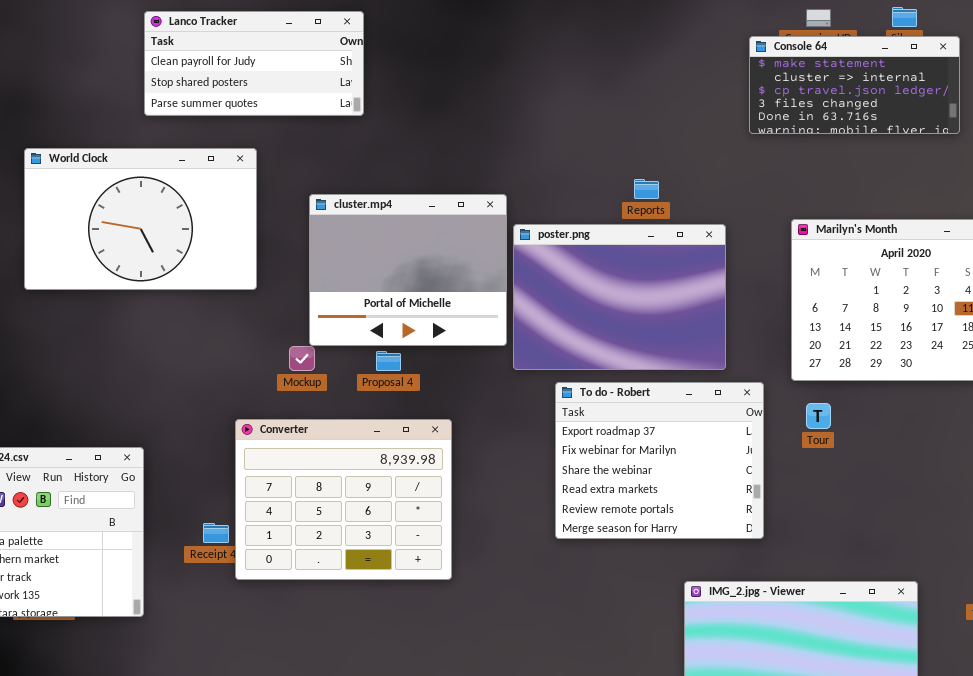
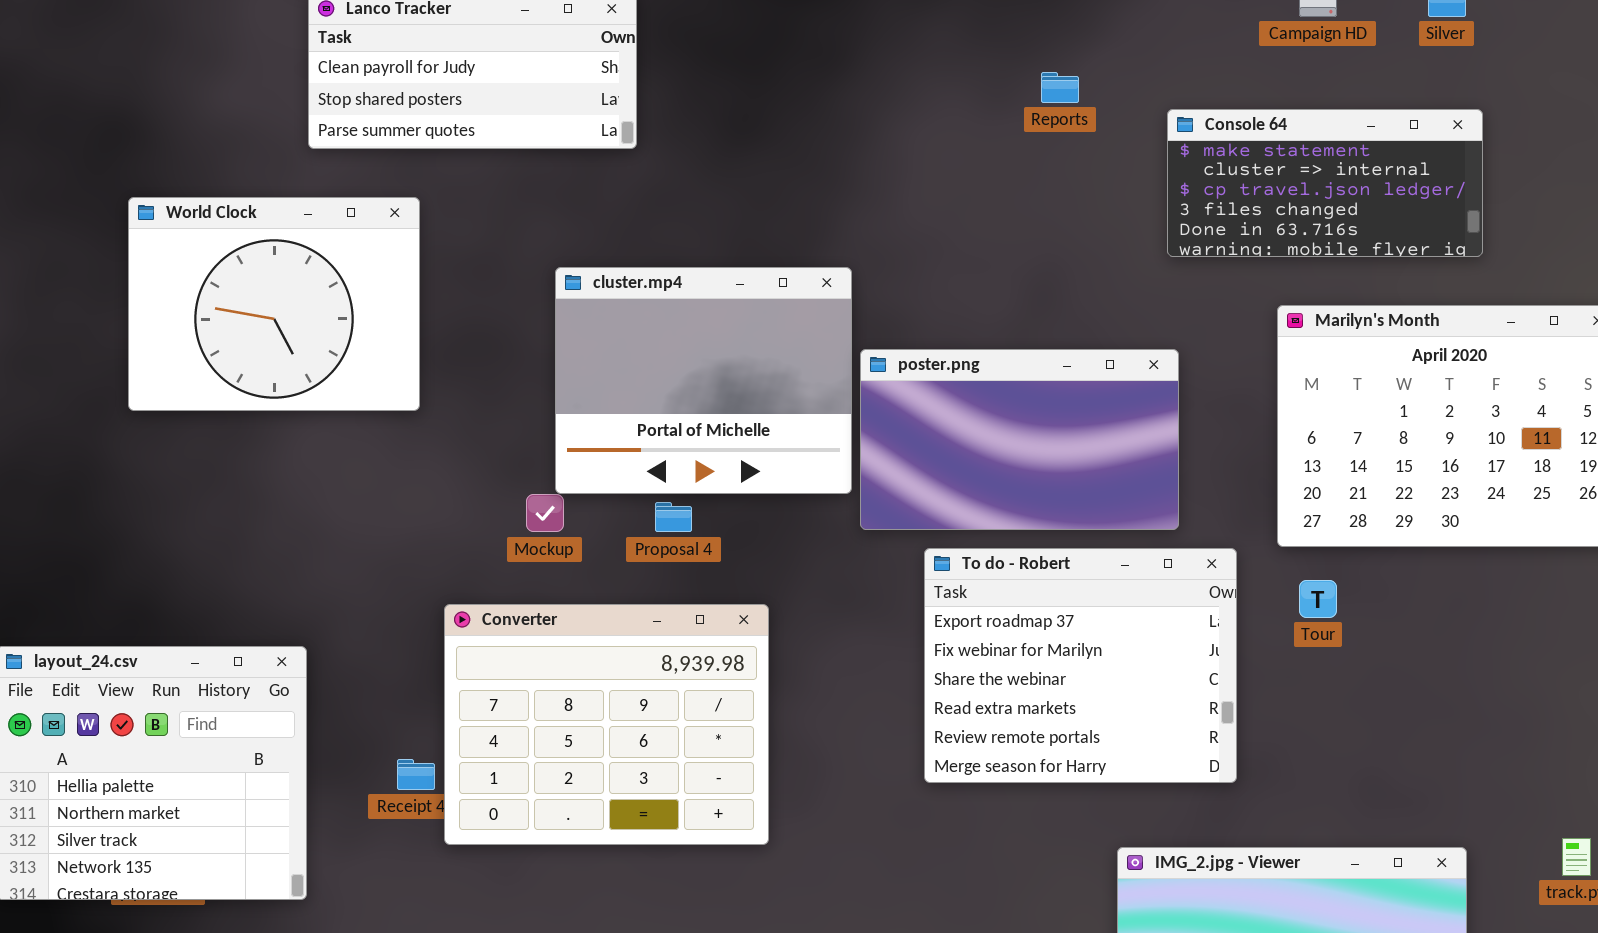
Console 64: [749,36,960,134] -> [1167,109,1483,257], moved
World Clock: [24,148,257,290] -> [128,197,420,411], resized
Reports: [634,179,659,199] -> [1041,72,1079,103], moved
poster.png: [513,224,726,370] -> [860,349,1179,530], resized

